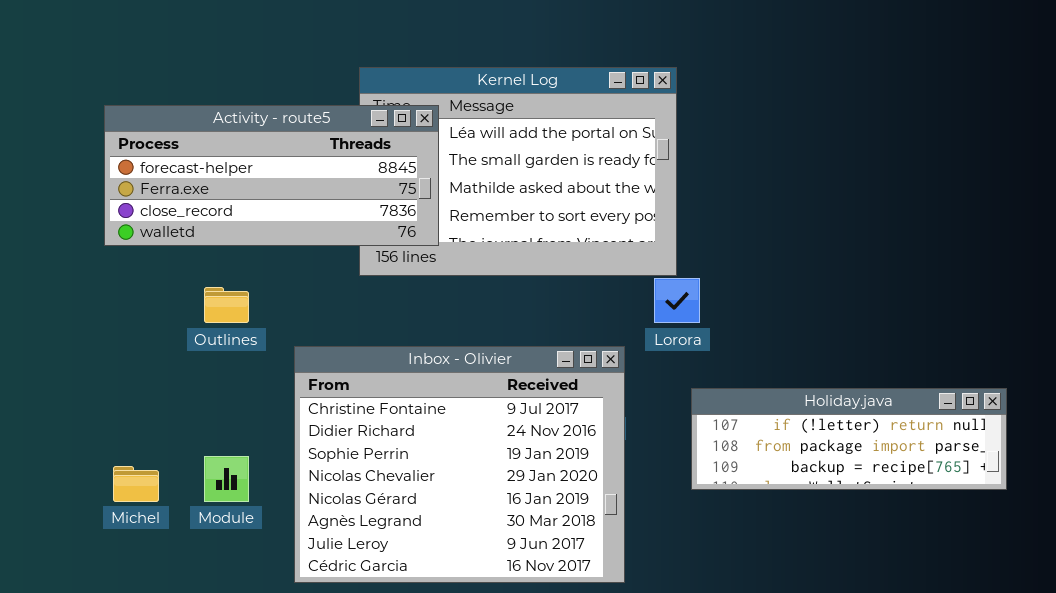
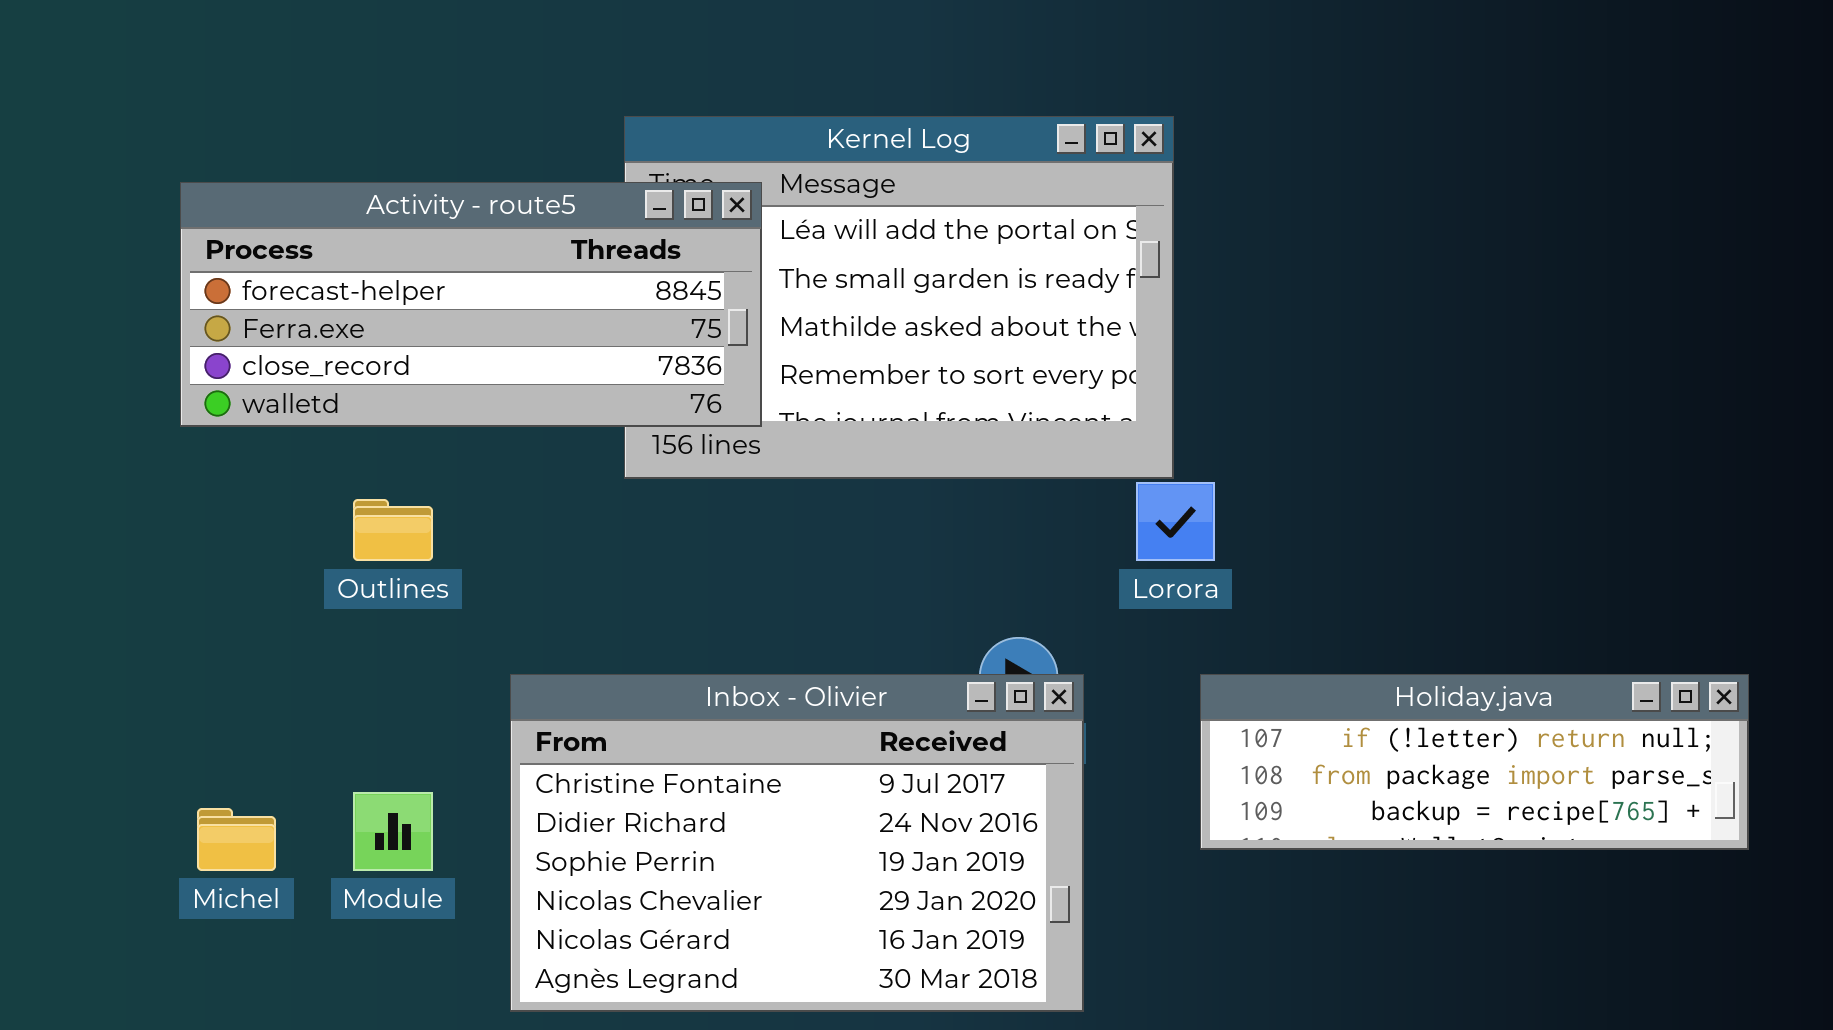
Inbox - Olivier: [294,346,625,583] -> [510,674,1084,1012], resized

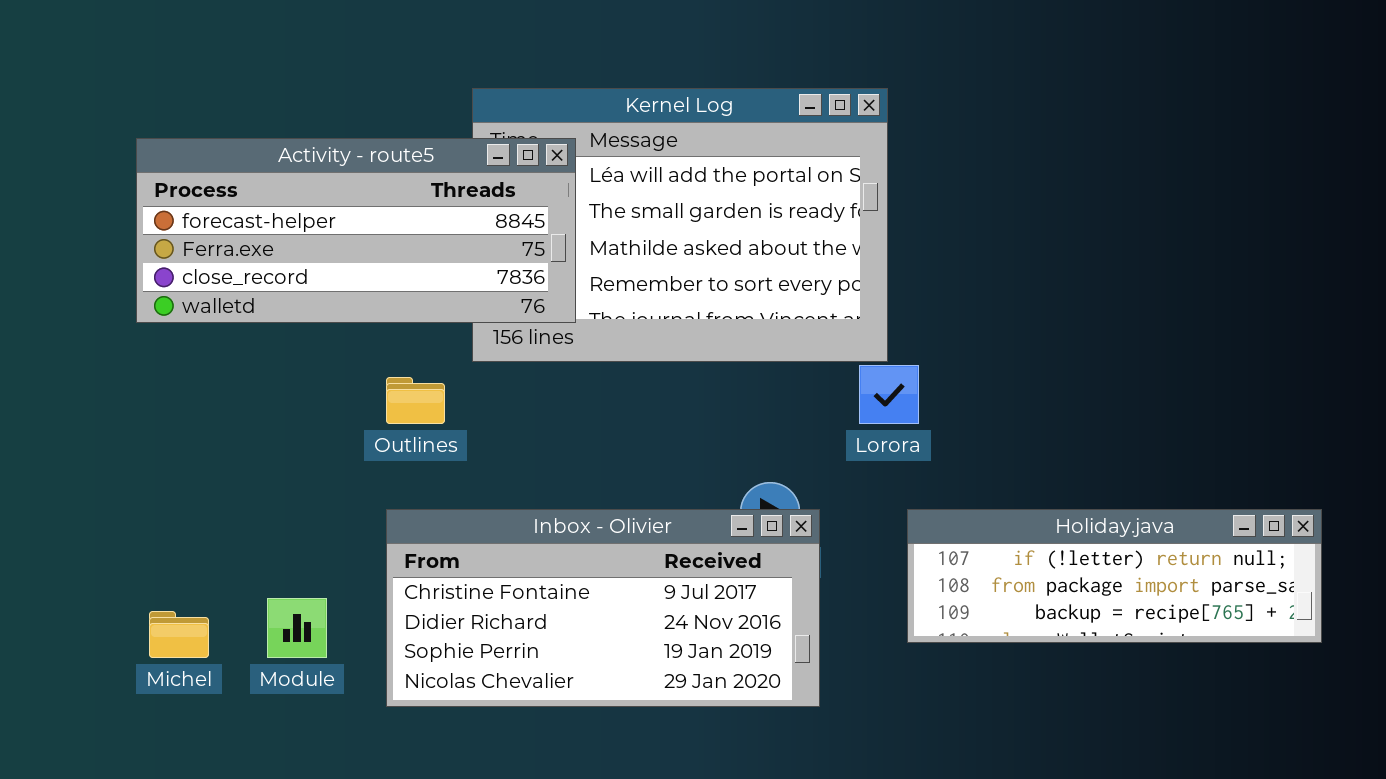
Outlines: [353,499,433,561] -> [386,377,445,424], moved
Inbox - Olivier: [510,674,1084,1012] -> [386,509,820,707], resized

